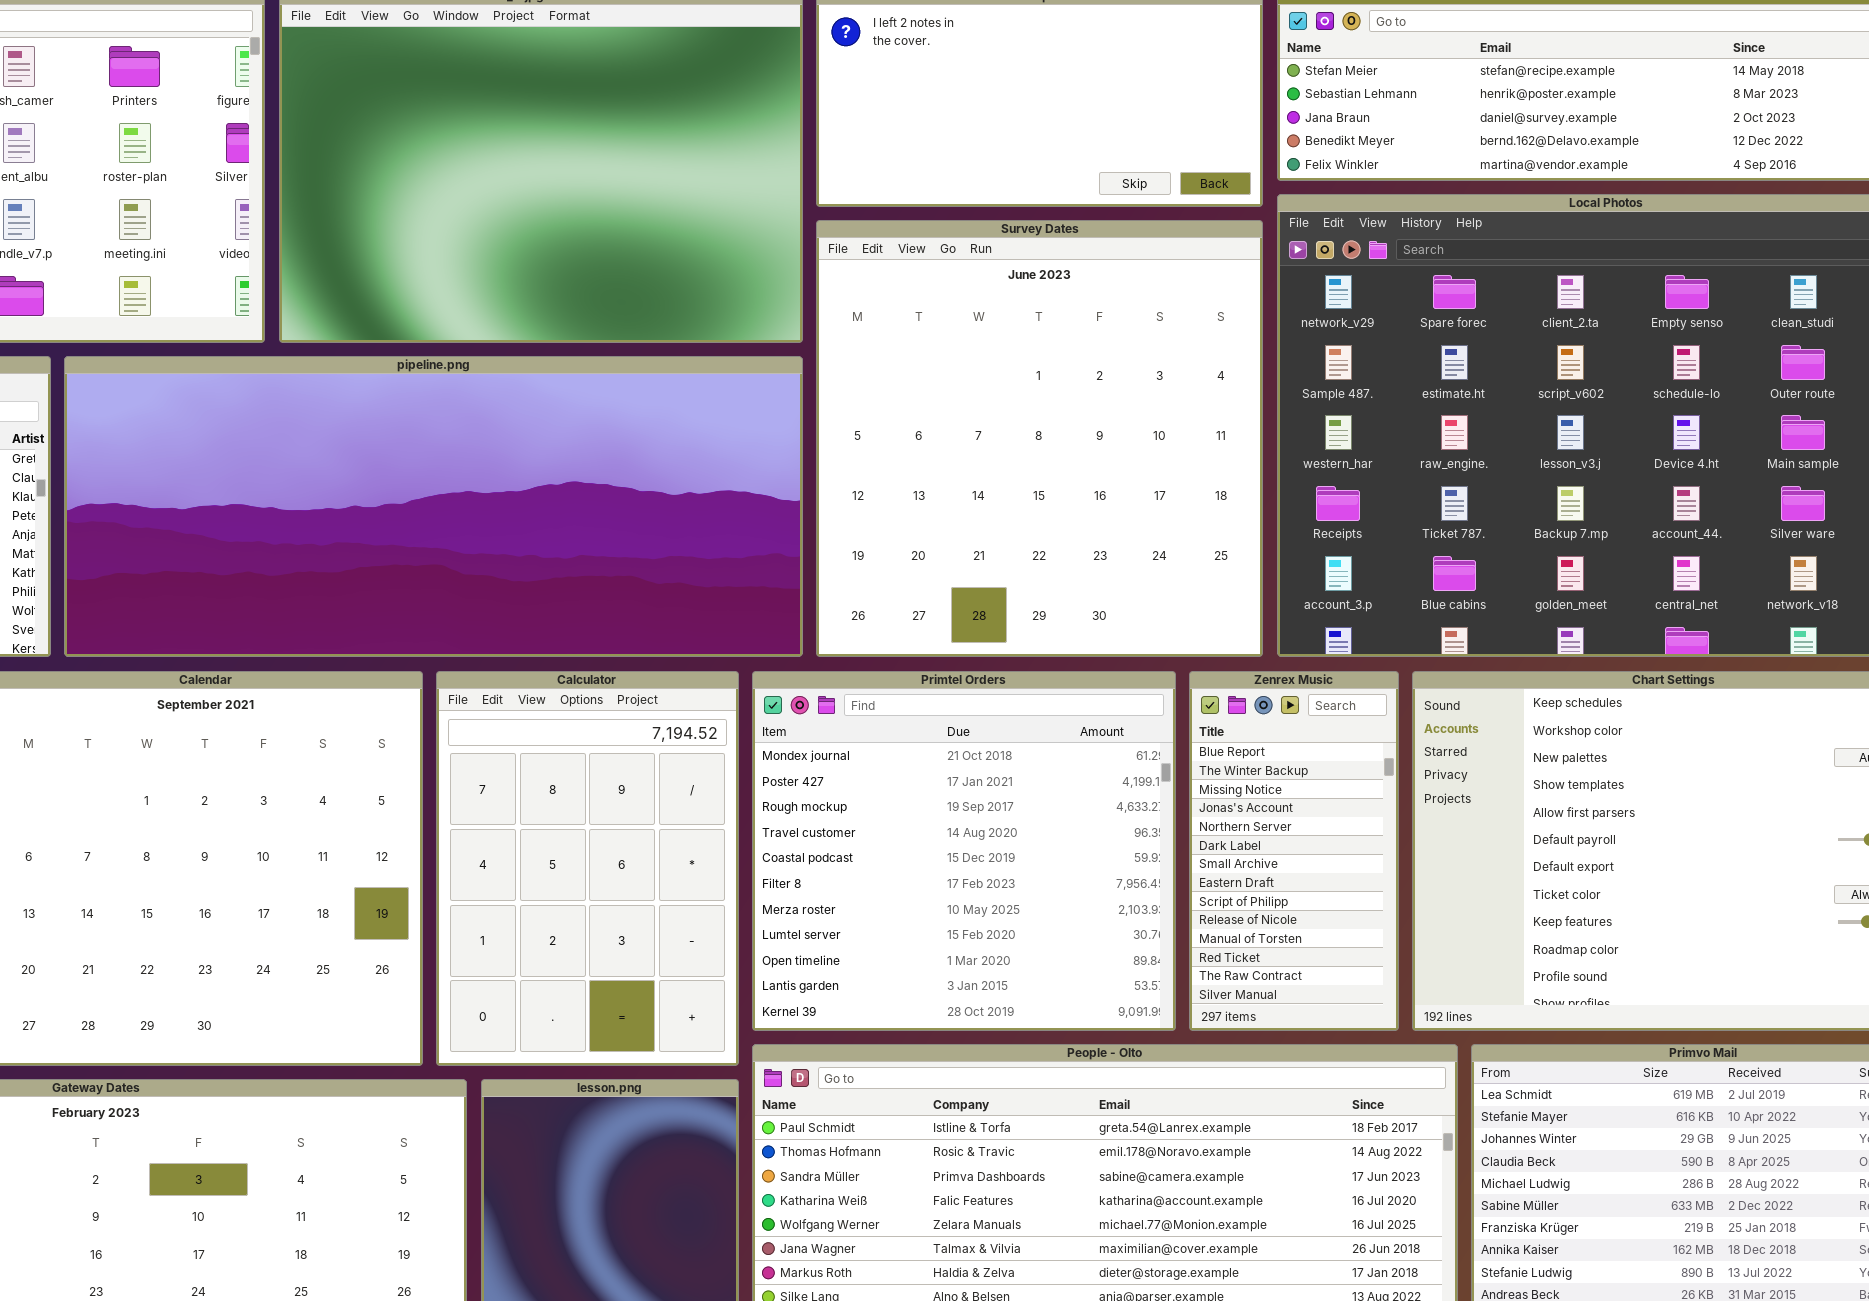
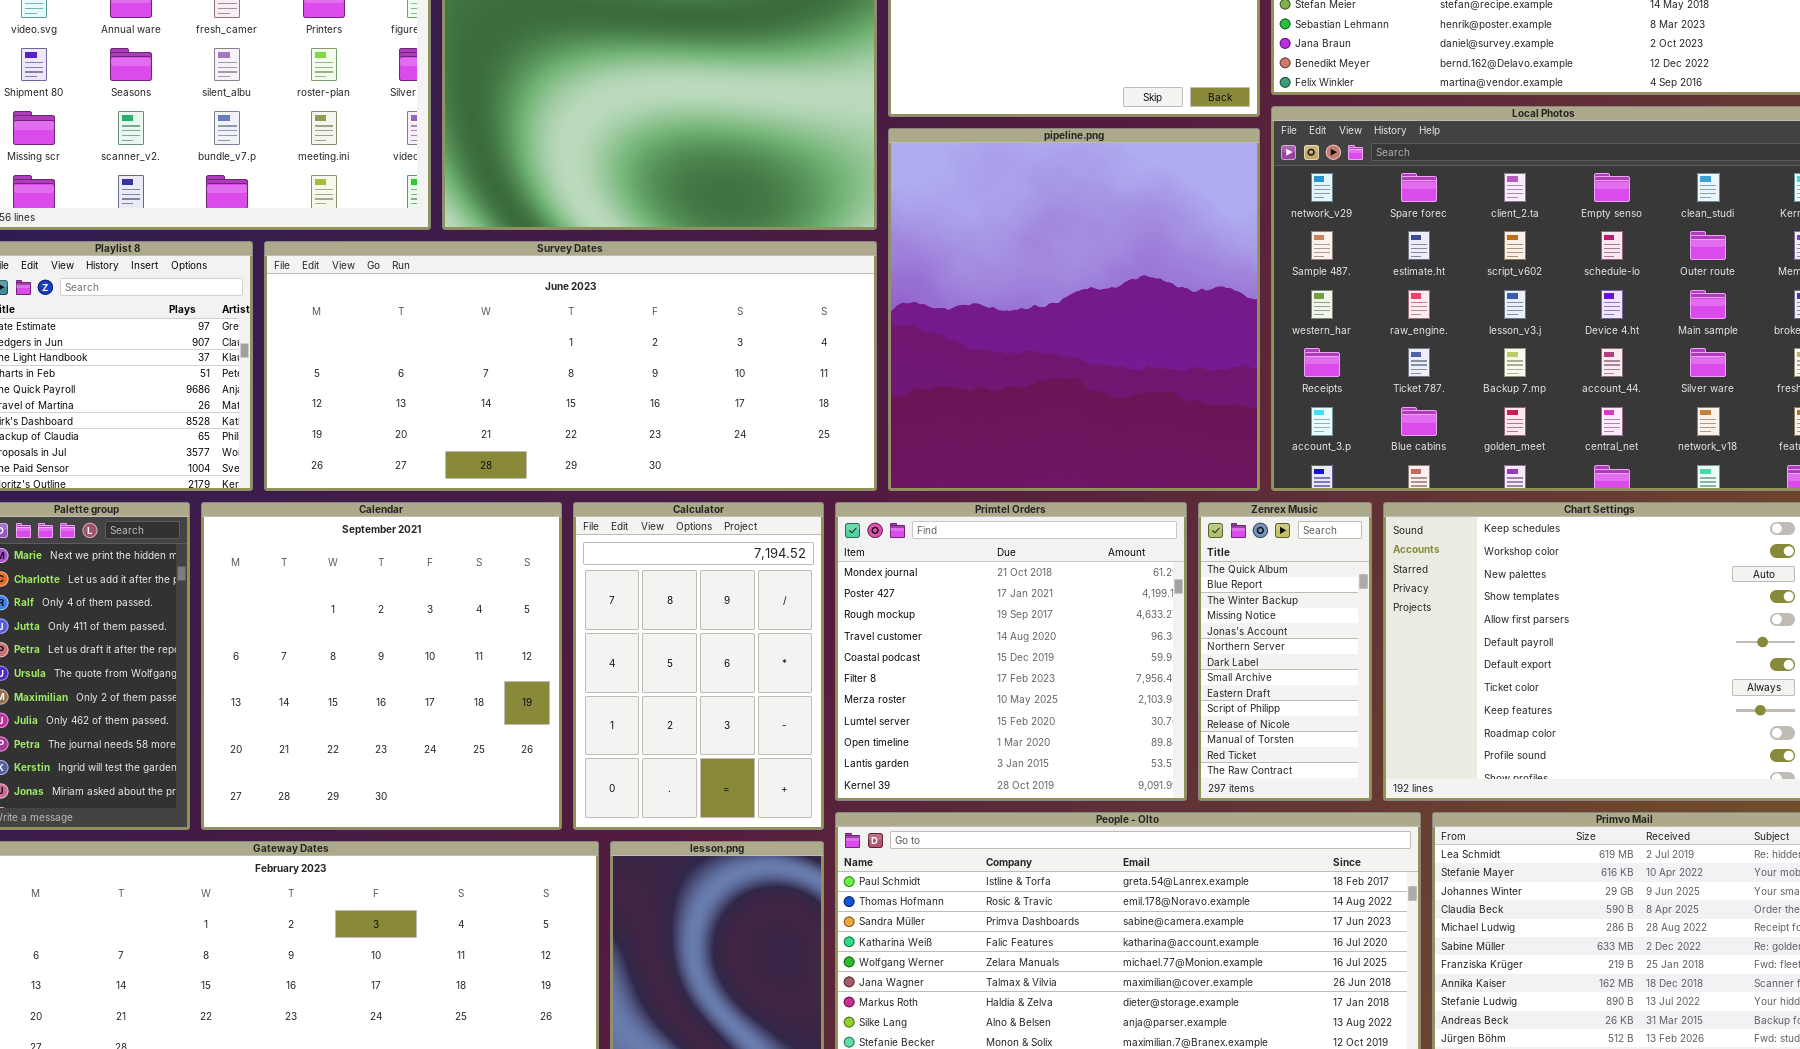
Survey Dates: [816,220,1263,657] -> [264,241,877,491], moved, resized
pipeline.png: [64,356,803,657] -> [888,128,1260,491], moved, resized
Zenrex Music: [1189,671,1399,1031] -> [1198,502,1372,801], scrolled up 1 row

